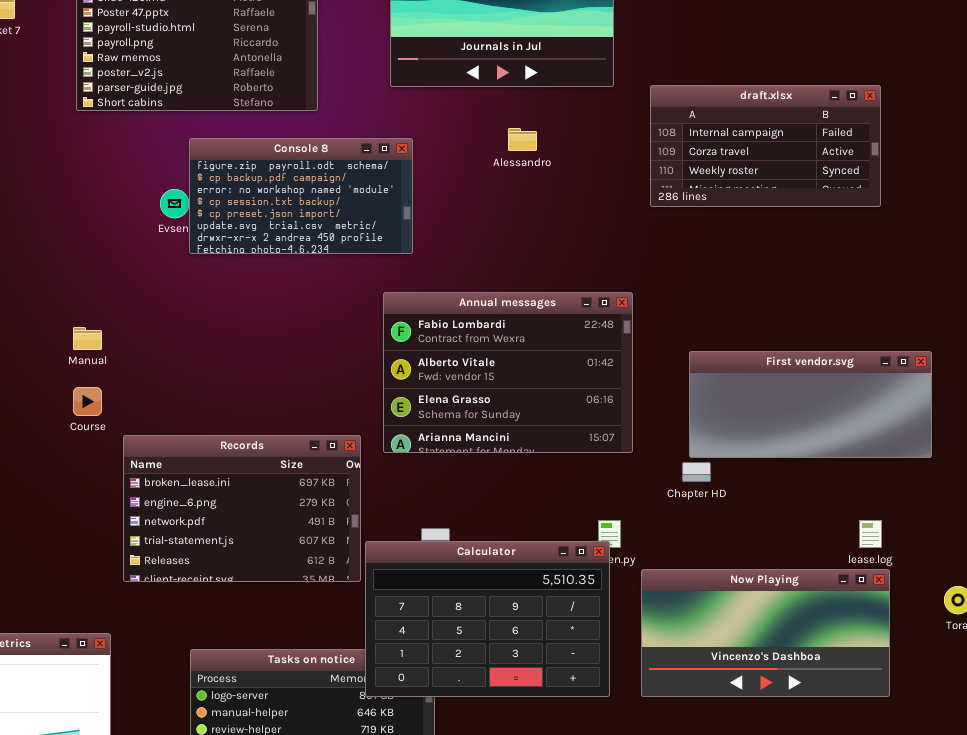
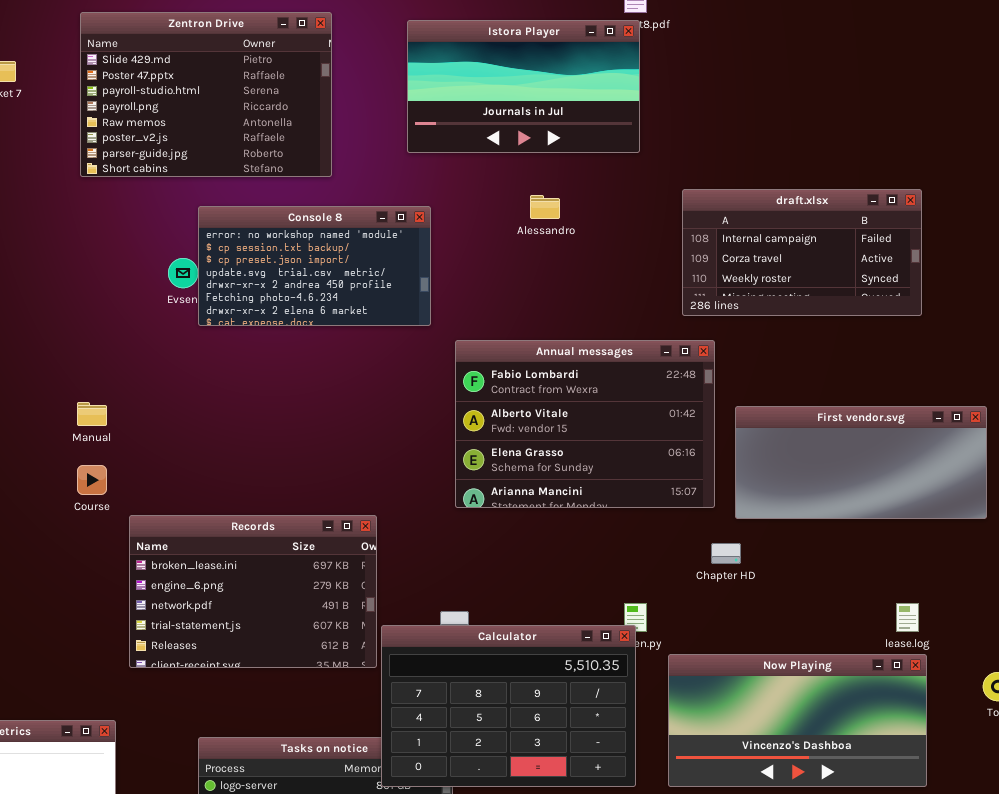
draft.xlsx: [650,85,881,207] -> [682,189,922,316], moved
Console 8: [189,138,413,254] -> [198,206,431,326], scrolled down 2 rows
Annual messages: [383,292,633,453] -> [455,340,715,508], moved
First vendor.svg: [689,351,932,458] -> [735,406,987,519], moved

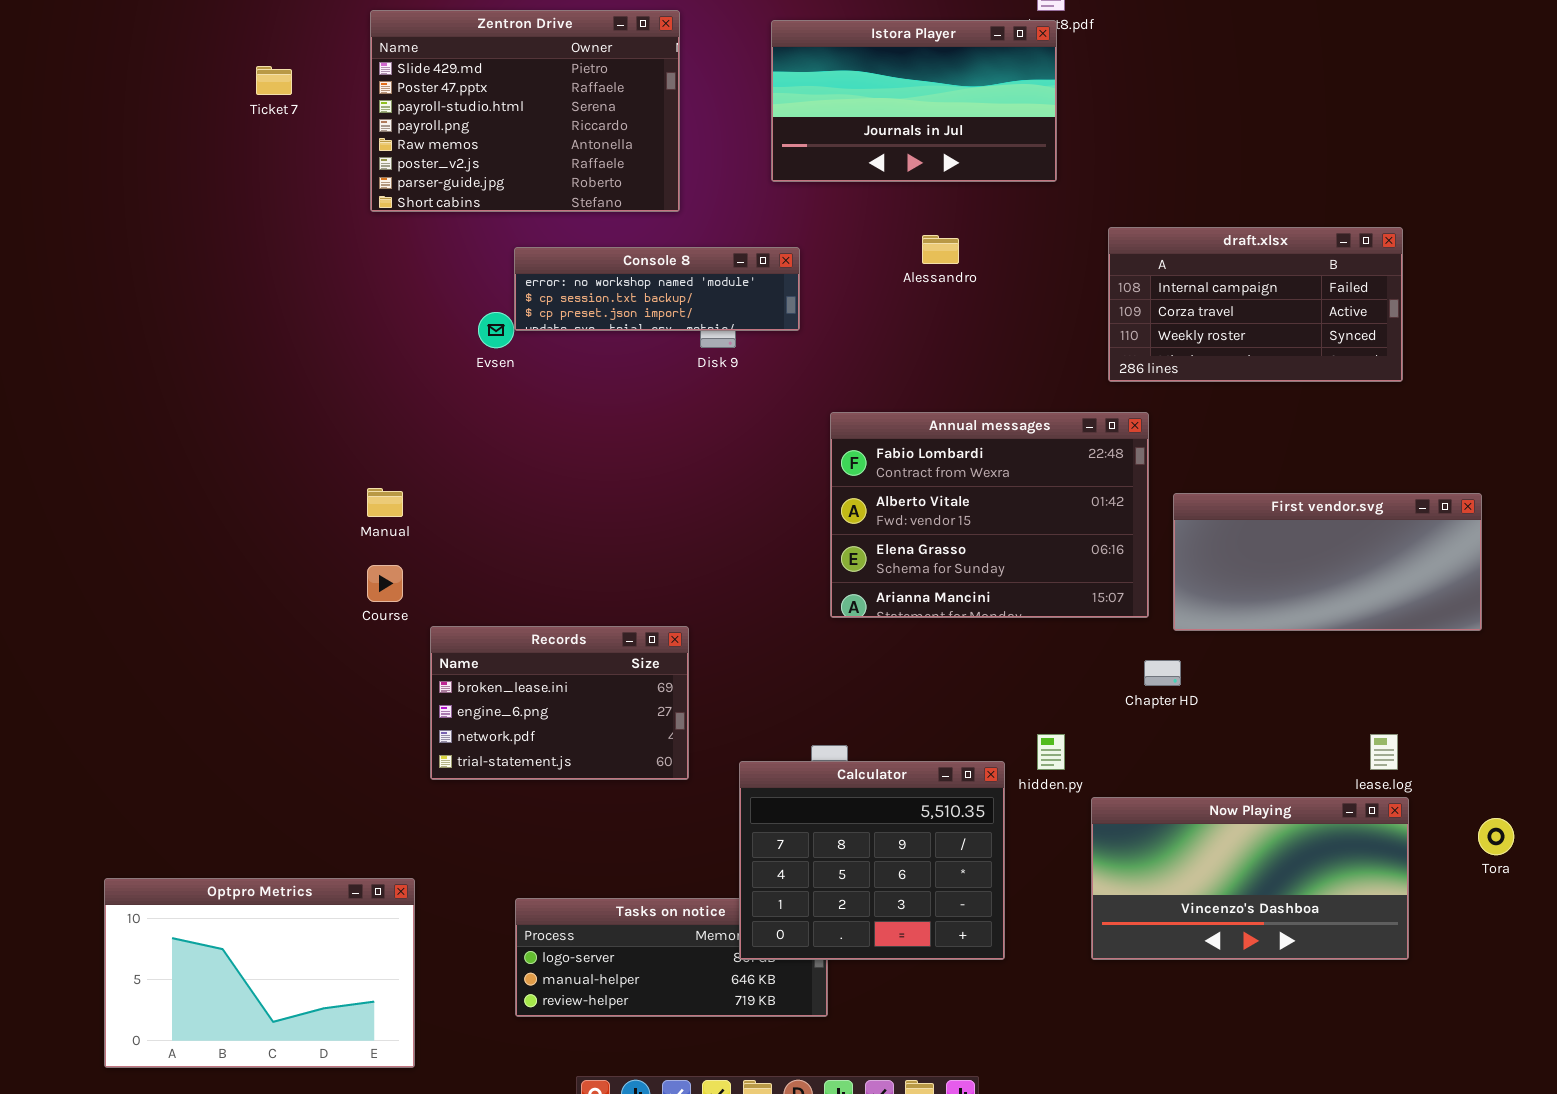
Console 8: [198,206,431,326] -> [514,247,800,331], resized
Records: [129,515,377,668] -> [430,626,689,780], resized
Calculator: [381,625,636,787] -> [739,761,1005,960], resized

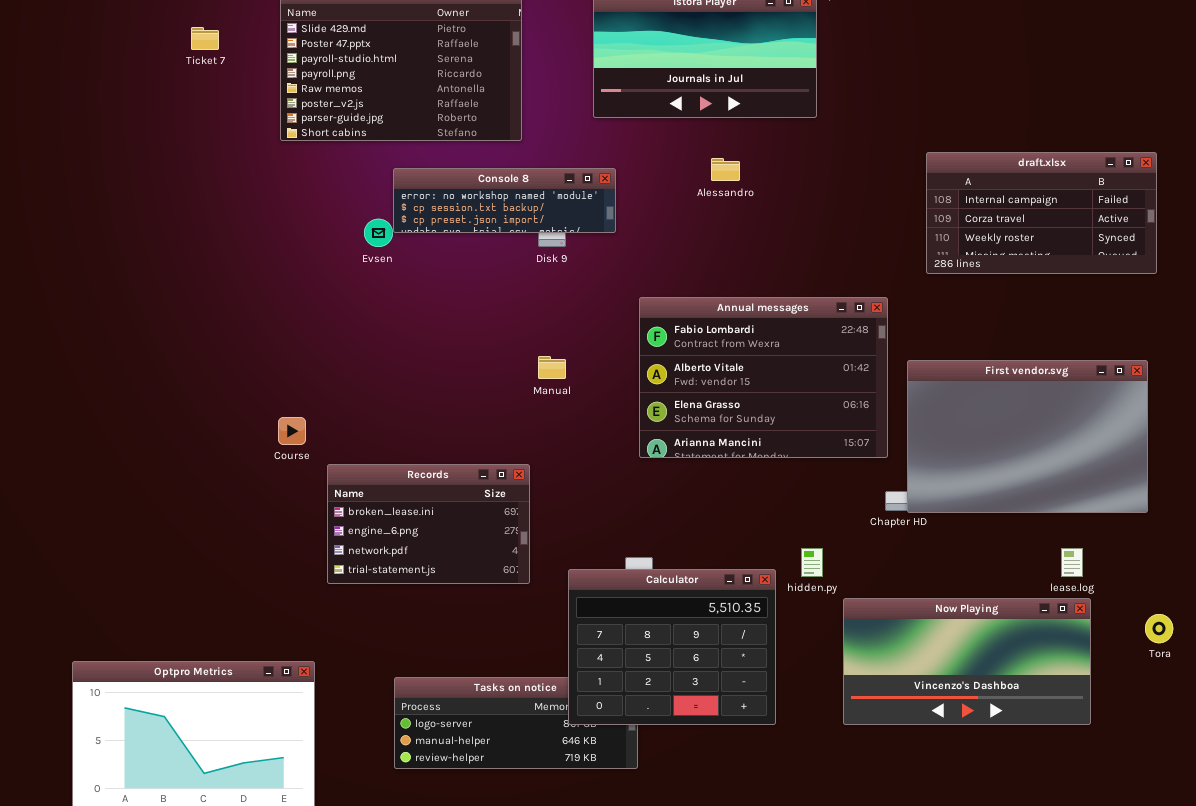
draft.xlsx: [1108,227,1403,382] -> [926,152,1157,274], moved
Manual: [367,488,403,517] -> [538,356,566,379], moved
First vendor.svg: [1173,493,1482,631] -> [907,360,1148,513], resized

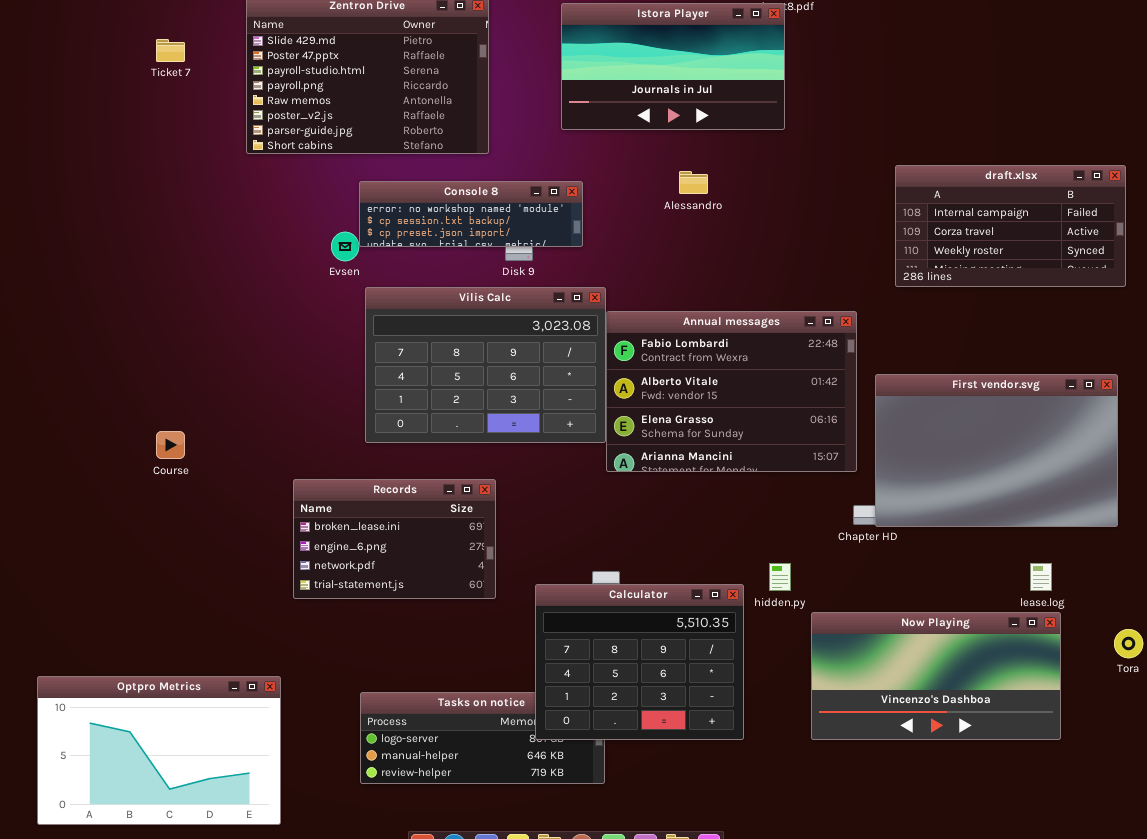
Vilis Calc: none -> [365,287,606,443], opened
Course: [278,417,306,445] -> [156,431,185,459], moved

